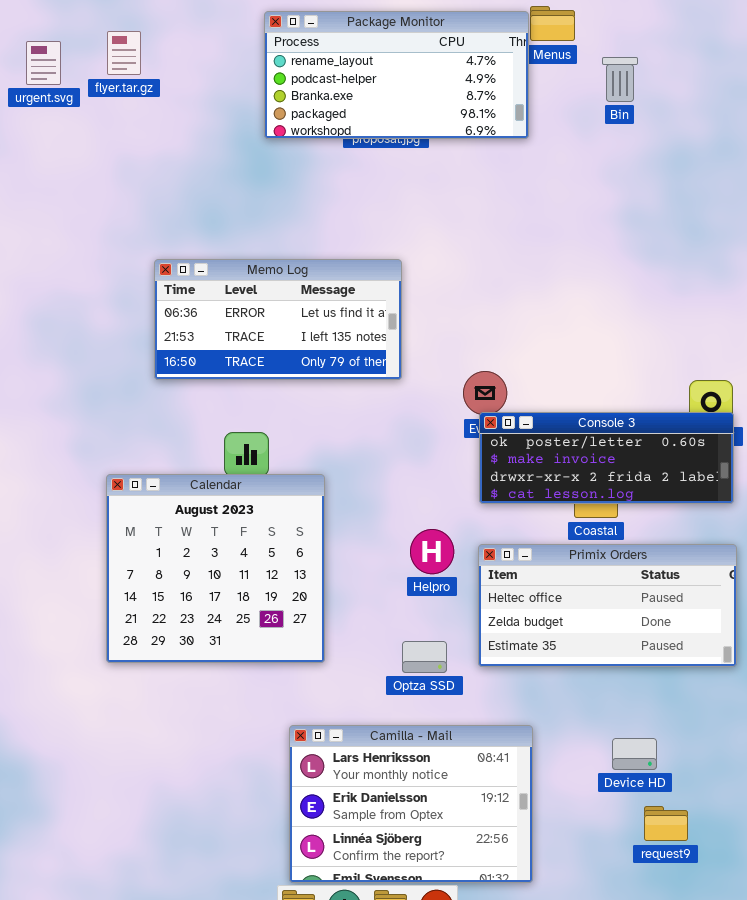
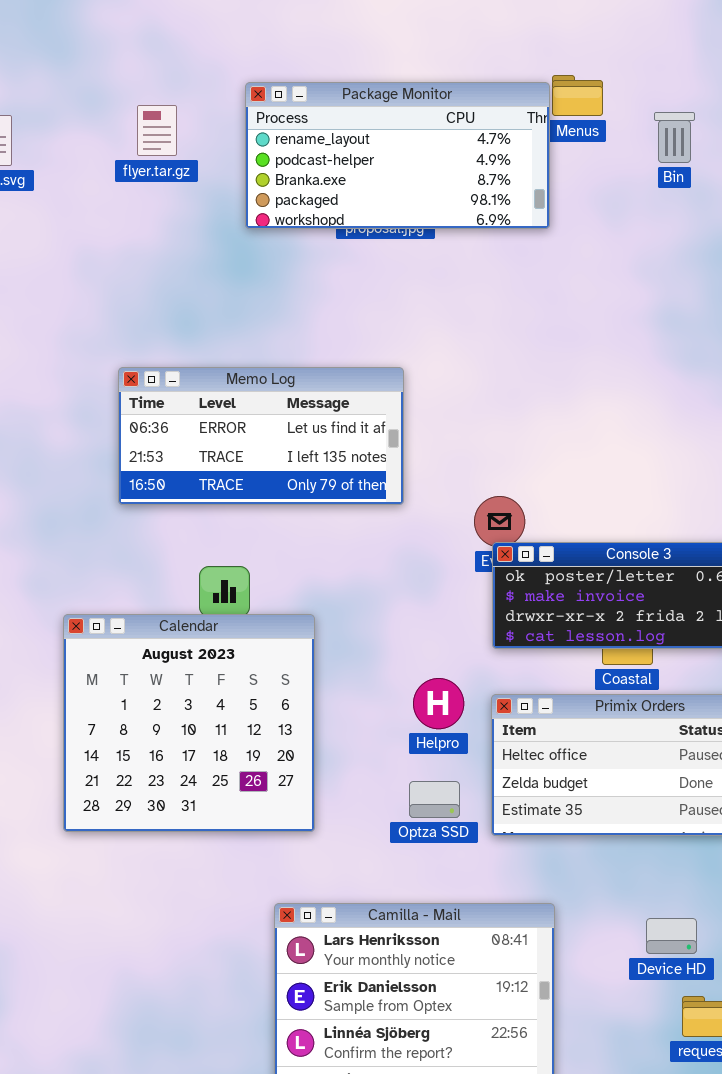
flyer.tar.gz: [107,31,141,75] -> [137,105,177,156], moved
Bin: [602,57,638,102] -> [654,112,695,163], moved
Optza SSD: [402,641,447,673] -> [409,781,460,818], moved

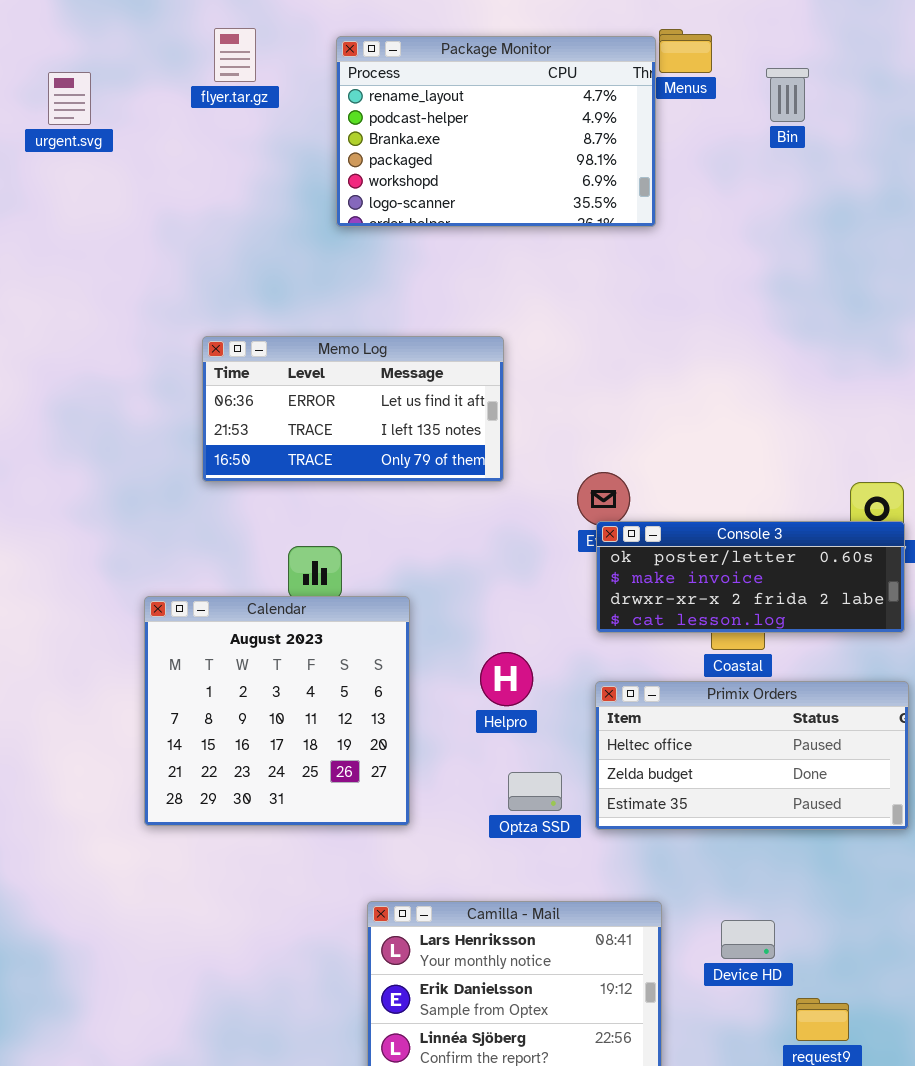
Package Monitor: [245,82,550,229] -> [336,36,656,227], resized
flyer.tar.gz: [137,105,177,156] -> [214,28,256,82], moved
Helpro: [413,678,464,729] -> [480,652,533,706], moved
Device HD: [646,918,697,954] -> [721,920,775,959], moved

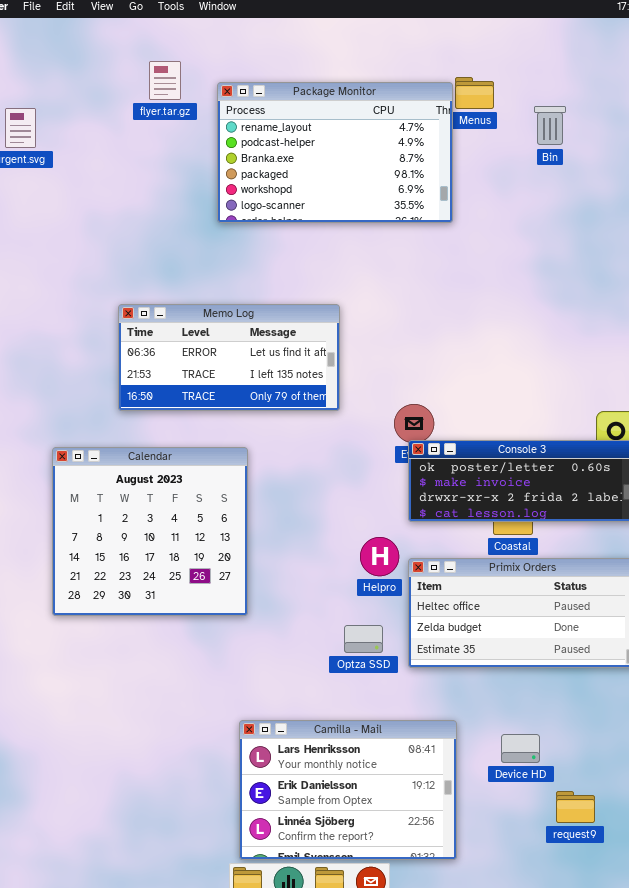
flyer.tar.gz: [214,28,256,82] -> [149,61,181,100], moved
Calendar: [144,596,410,826] -> [52,447,248,616], moved
Helpro: [480,652,533,706] -> [360,537,399,576], moved

